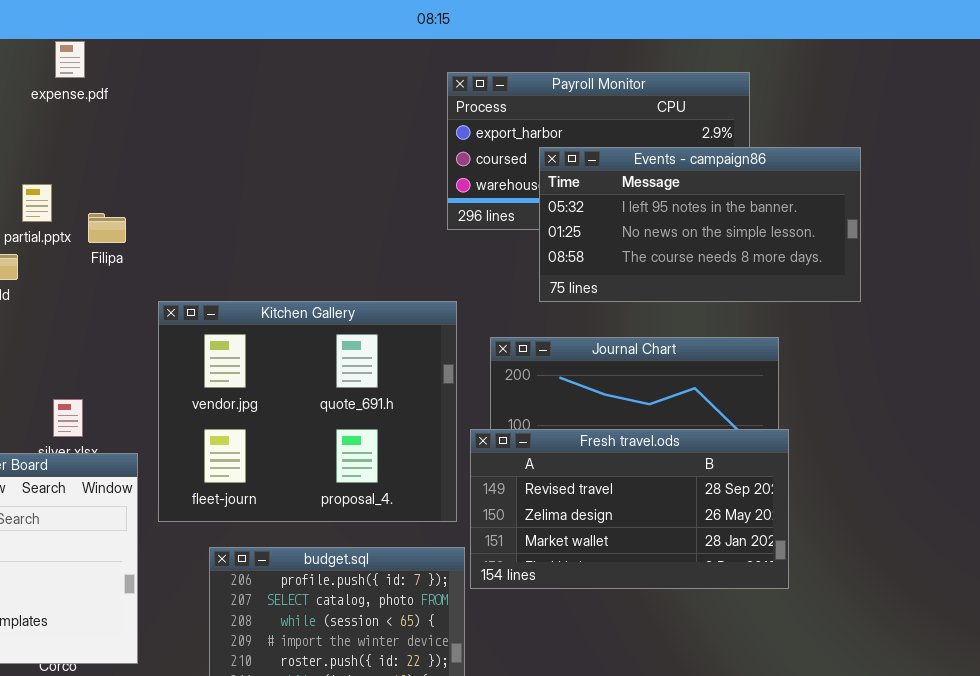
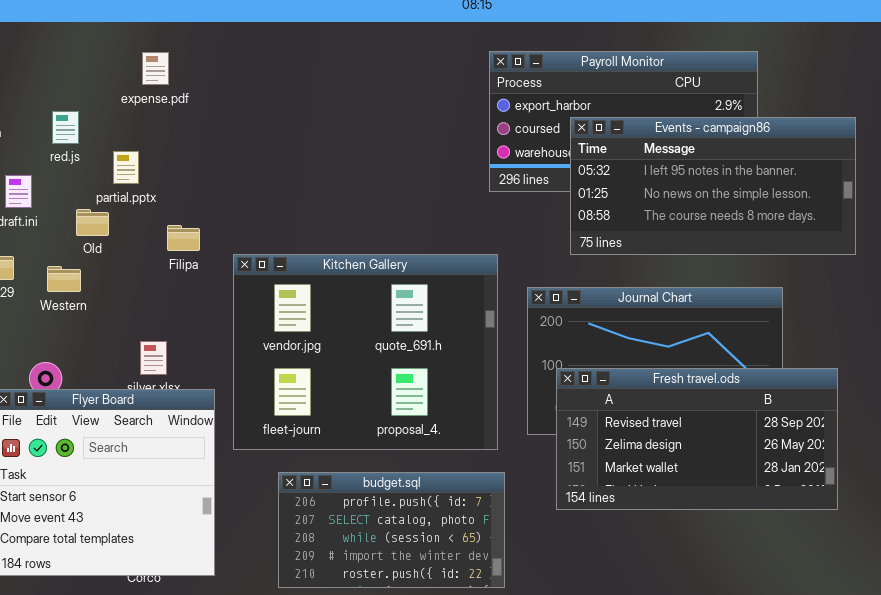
expense.pdf: [55,41,85,78] -> [142,52,169,85], moved
Filipa: [88,213,126,243] -> [167,225,200,251], moved
Fresh travel.ods: [470,429,789,589] -> [556,368,838,510], moved

